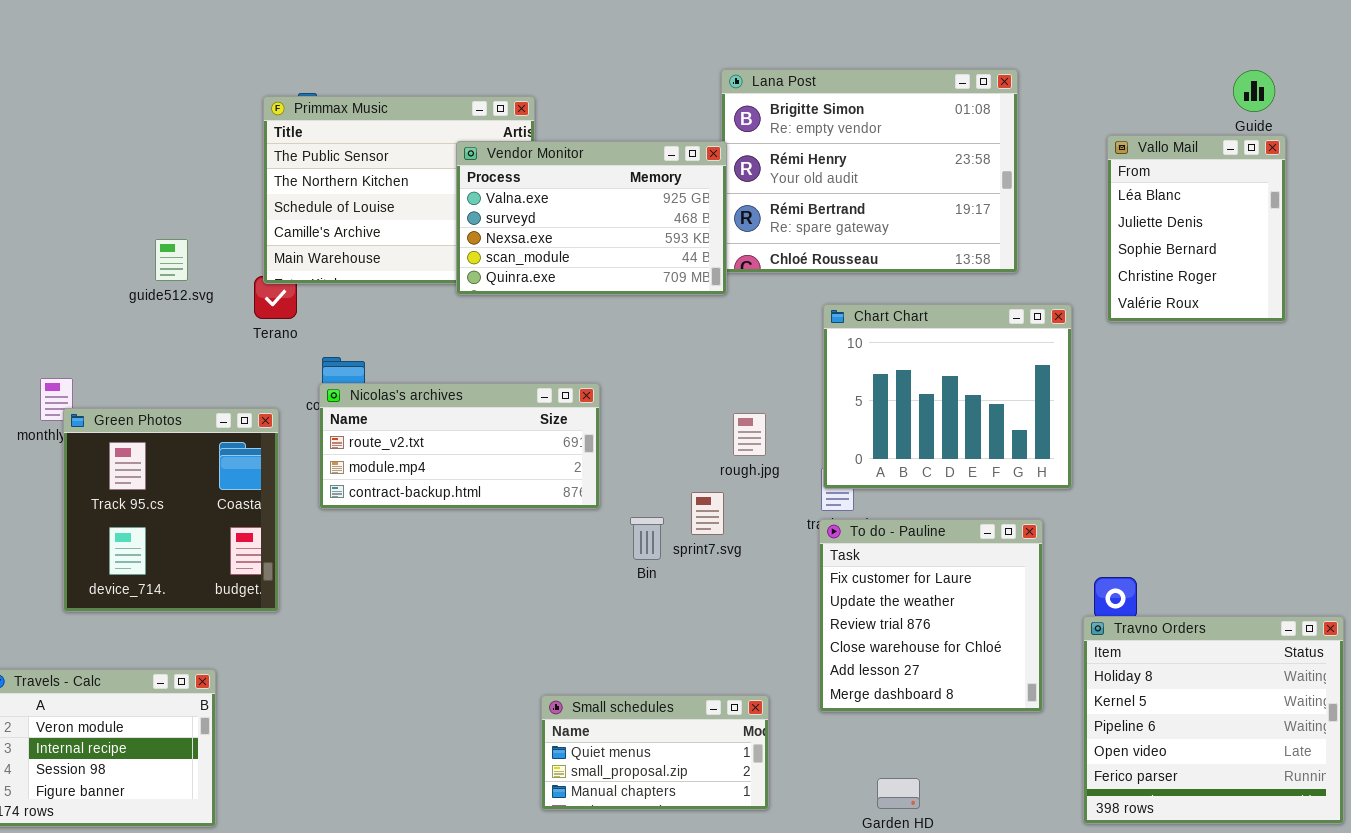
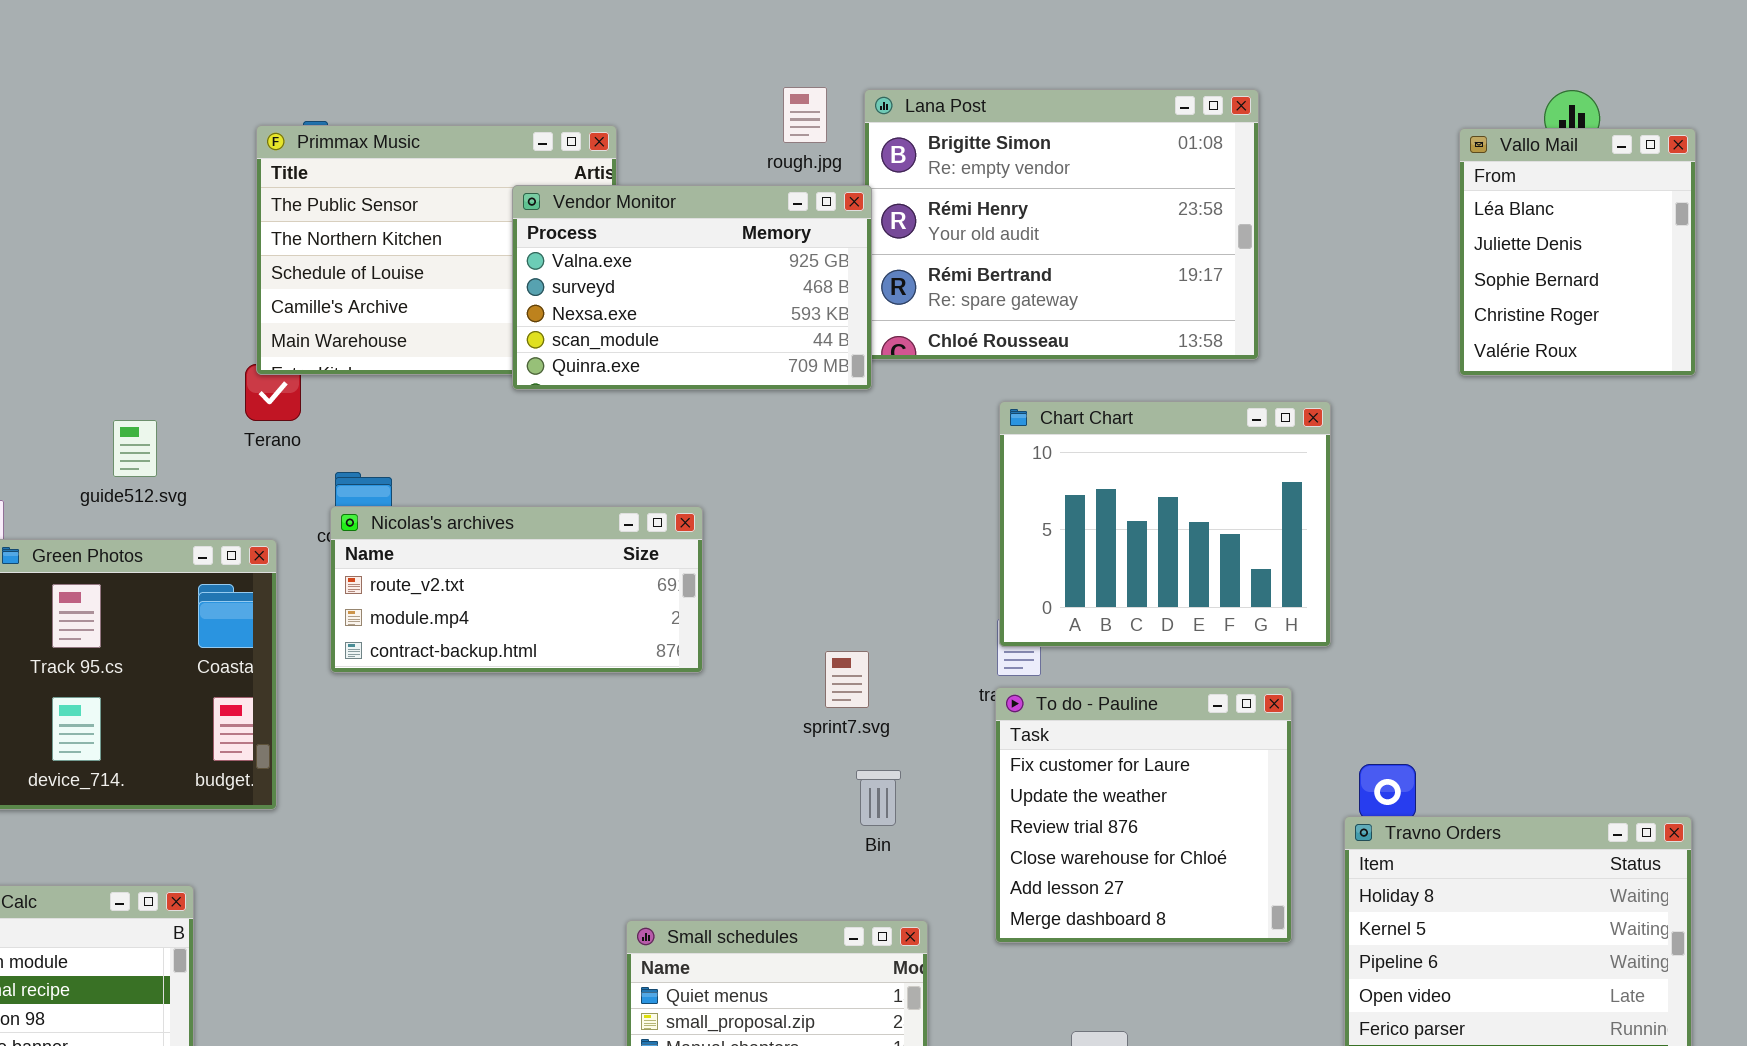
Vallo Mail: [1107,135,1286,322] -> [1459,128,1696,376], moved
guide512.svg: [155,239,188,281] -> [113,420,157,477], moved
rough.jpg: [733,413,766,456] -> [783,87,827,143], moved
Bin: [630,517,664,560] -> [856,770,901,826], moved

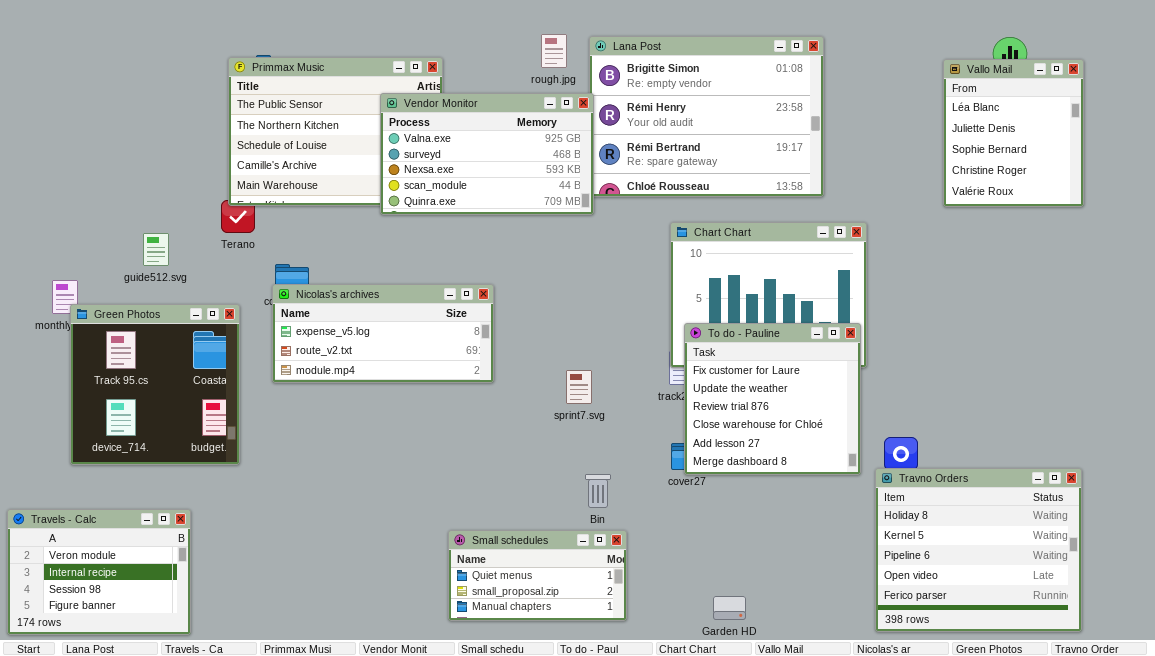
Nicolas's archives: [330,506,703,673] -> [272,284,494,383], scrolled up 1 row
To do - Pauline: [995,687,1292,943] -> [684,323,861,475], moved
Bin: [856,770,901,826] -> [585,474,611,508], moved

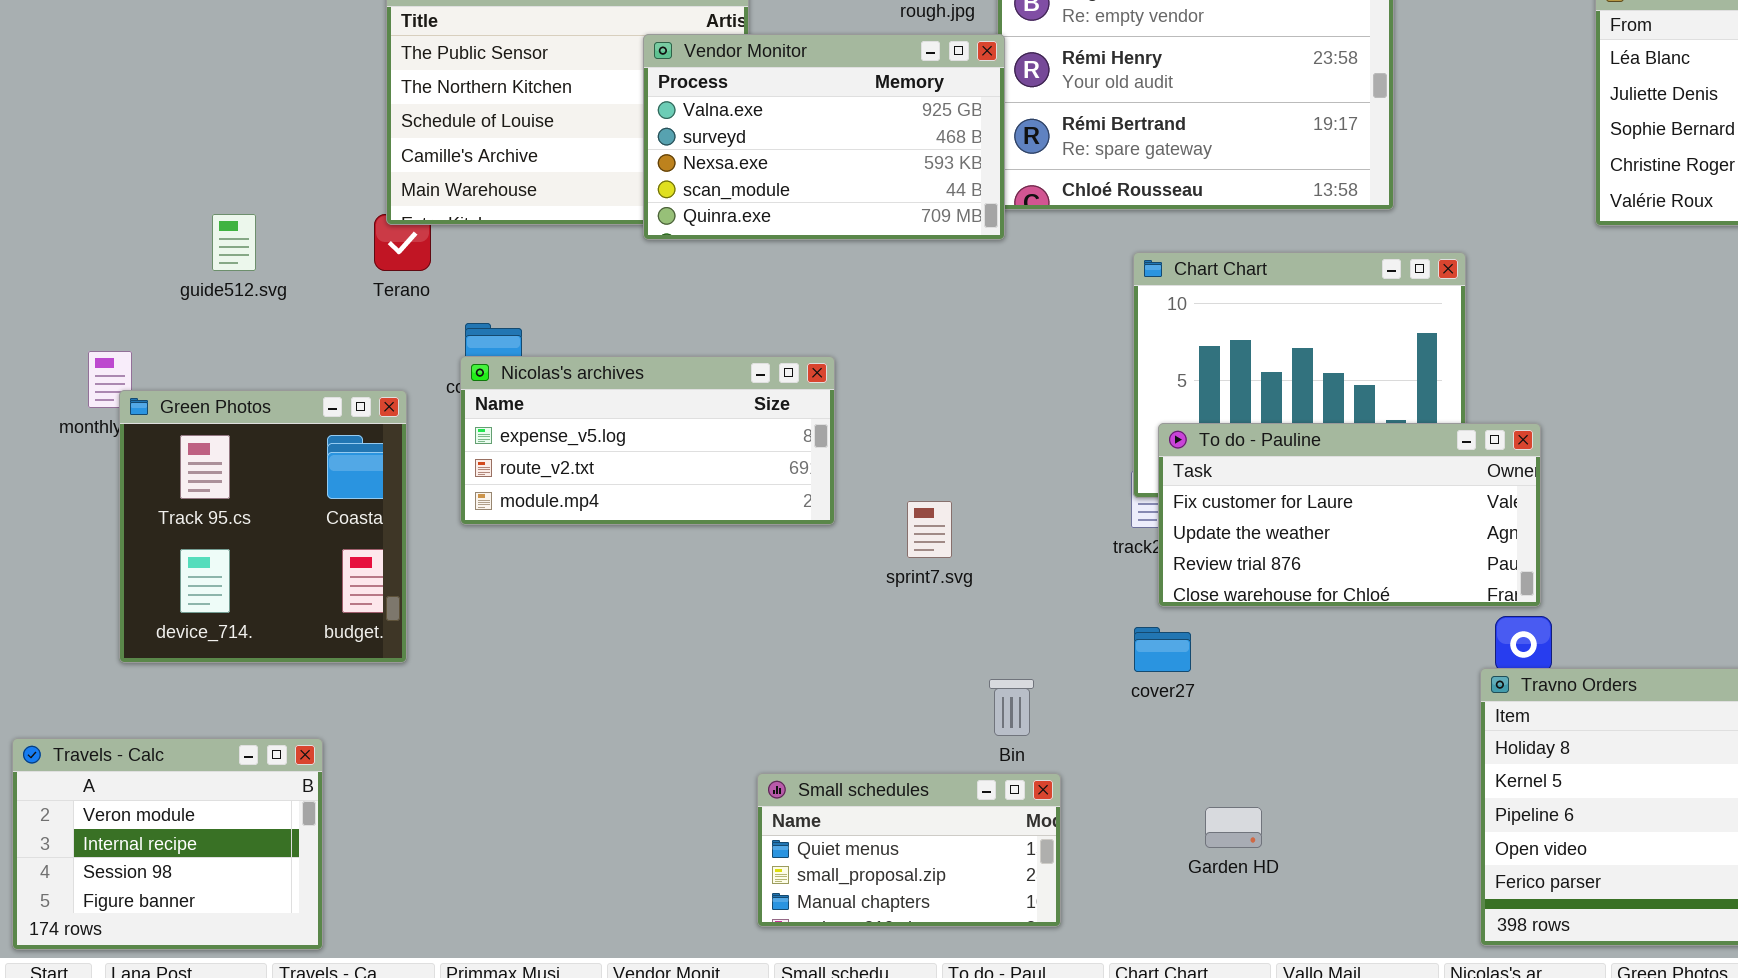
guide512.svg: [143,233,169,266] -> [212,214,256,271], moved
To do - Pauline: [684,323,861,475] -> [1158,423,1541,607], resized
sprint7.svg: [566,370,592,404] -> [907,501,952,558], moved
Garden HD: [713,596,746,620] -> [1205,807,1262,848], moved

